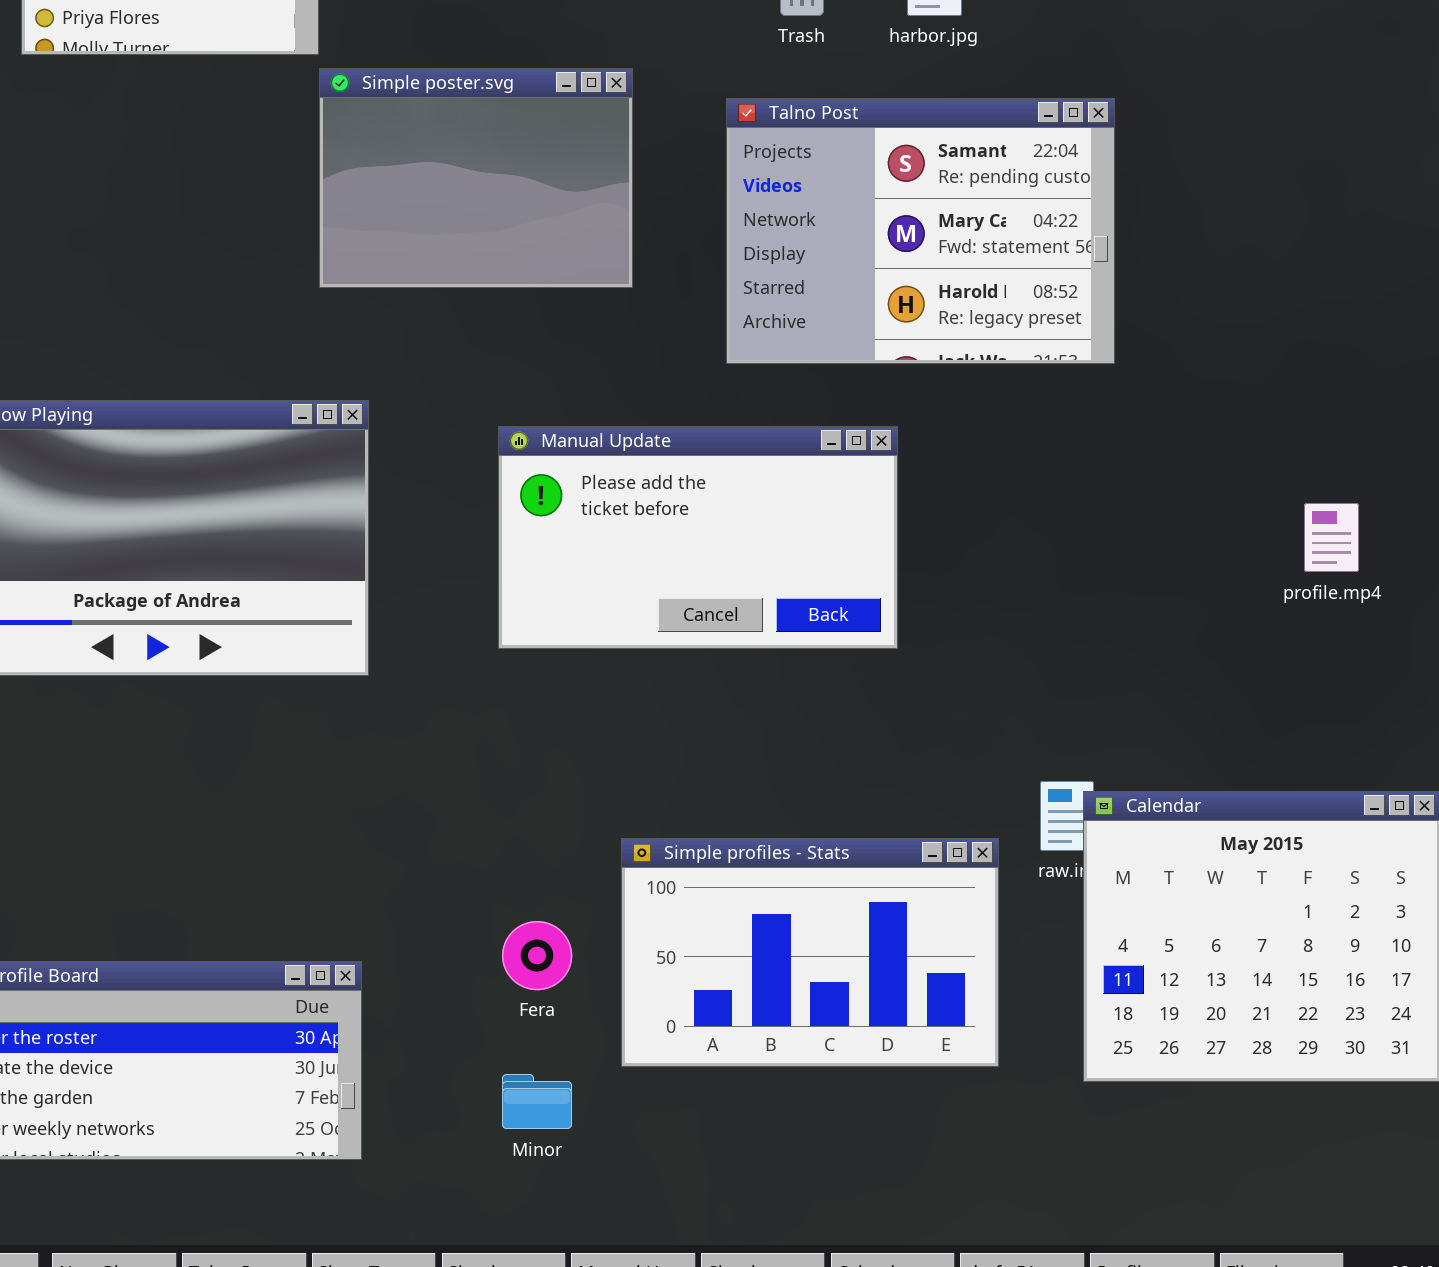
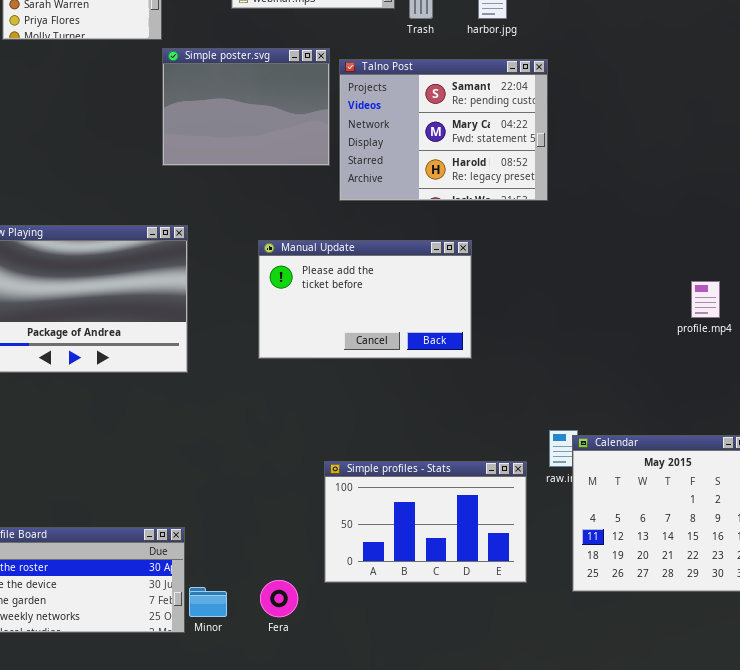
Talno Post: [726,98,1115,364] -> [339,59,548,201], moved
Fera: [502,921,572,990] -> [260,580,298,617], moved
Minor: [502,1074,572,1129] -> [189,587,227,617], moved

